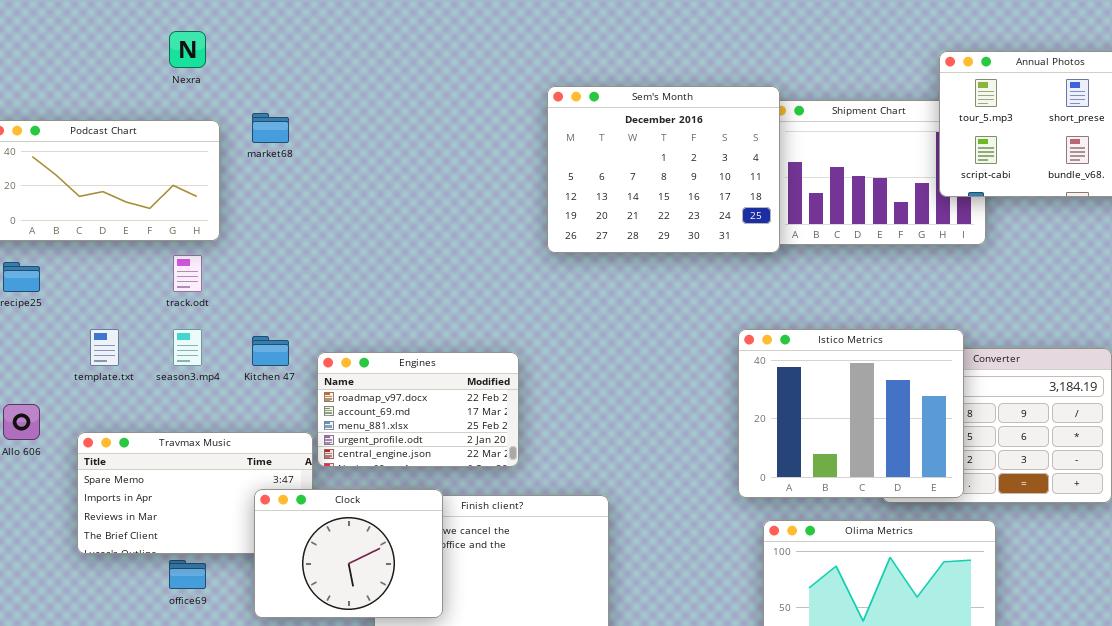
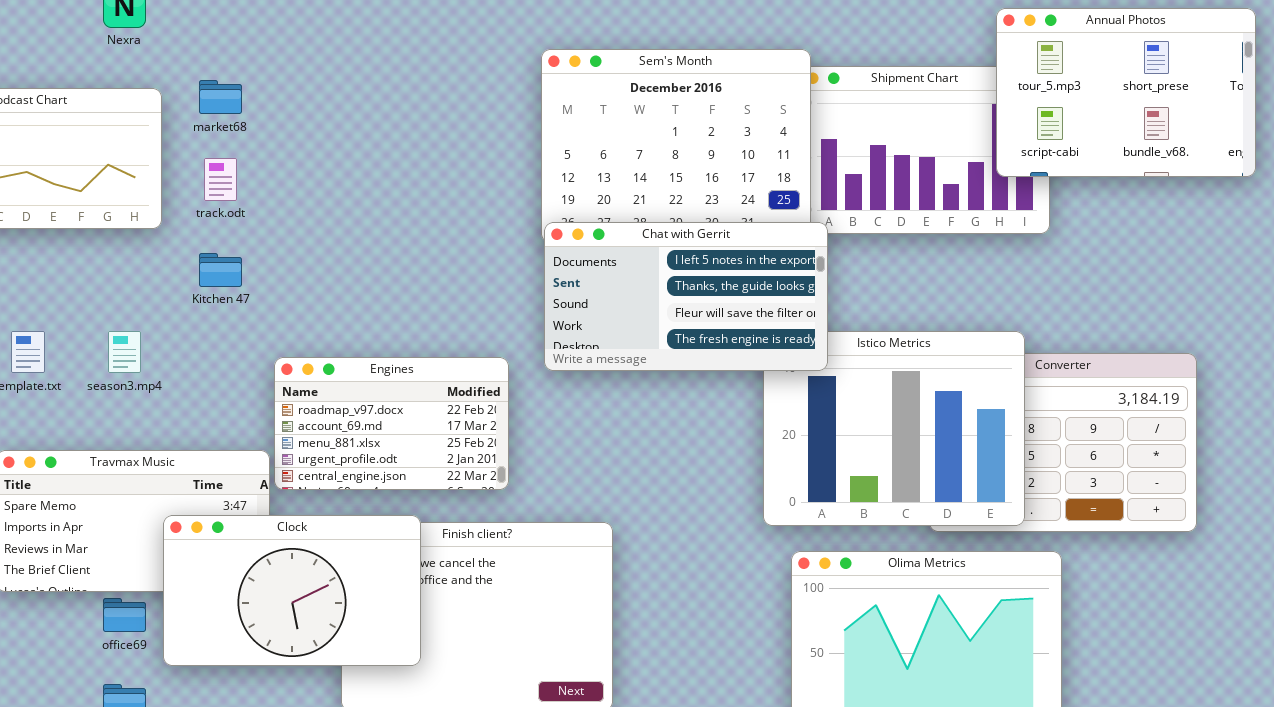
Chat with Gerrit: none -> [544,222,828,371], opened
track.odt: [173,255,202,292] -> [204,158,237,201], moved
Kitchen 47: [252,336,289,366] -> [199,253,242,287], moved
Clock: [254,489,443,618] -> [163,515,421,666], resized

